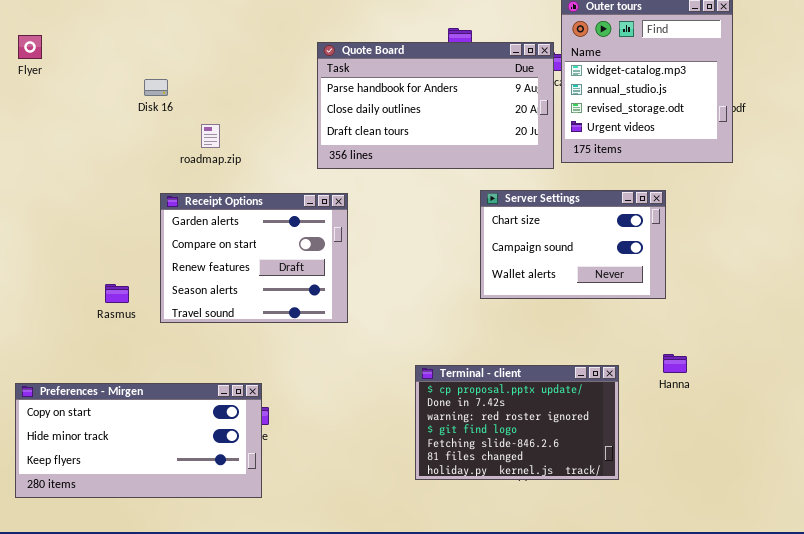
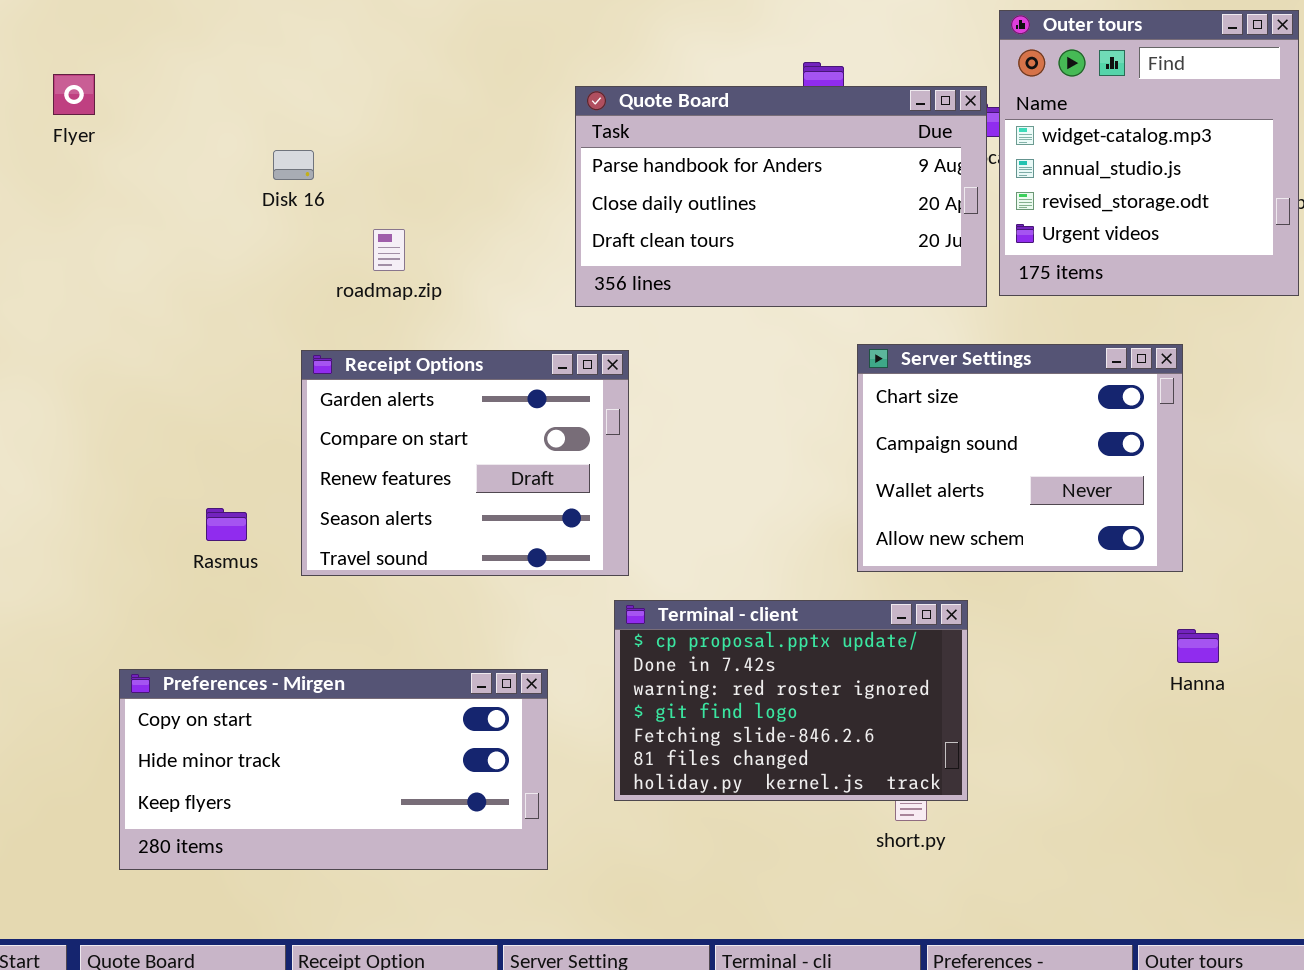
Server Settings: [480,190,666,299] -> [857,344,1183,572], resized
Terminal - client: [415,365,619,480] -> [614,600,968,801], moved
Preferences - Mirgen: [15,383,262,498] -> [119,669,548,870], moved

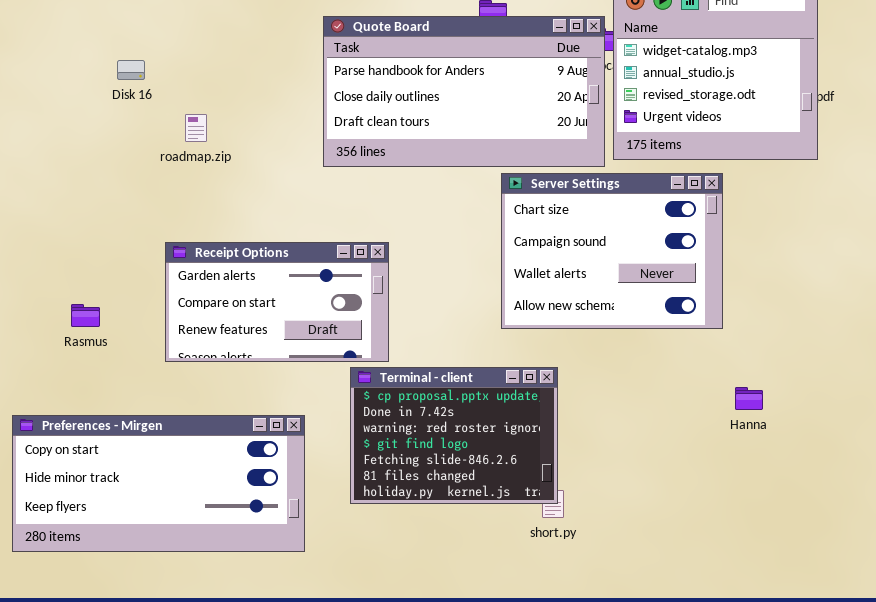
Server Settings: [857,344,1183,572] -> [501,173,723,329], moved
Receipt Options: [301,350,629,576] -> [165,242,389,362], moved, resized
Terminal - client: [614,600,968,801] -> [350,367,558,504], resized

